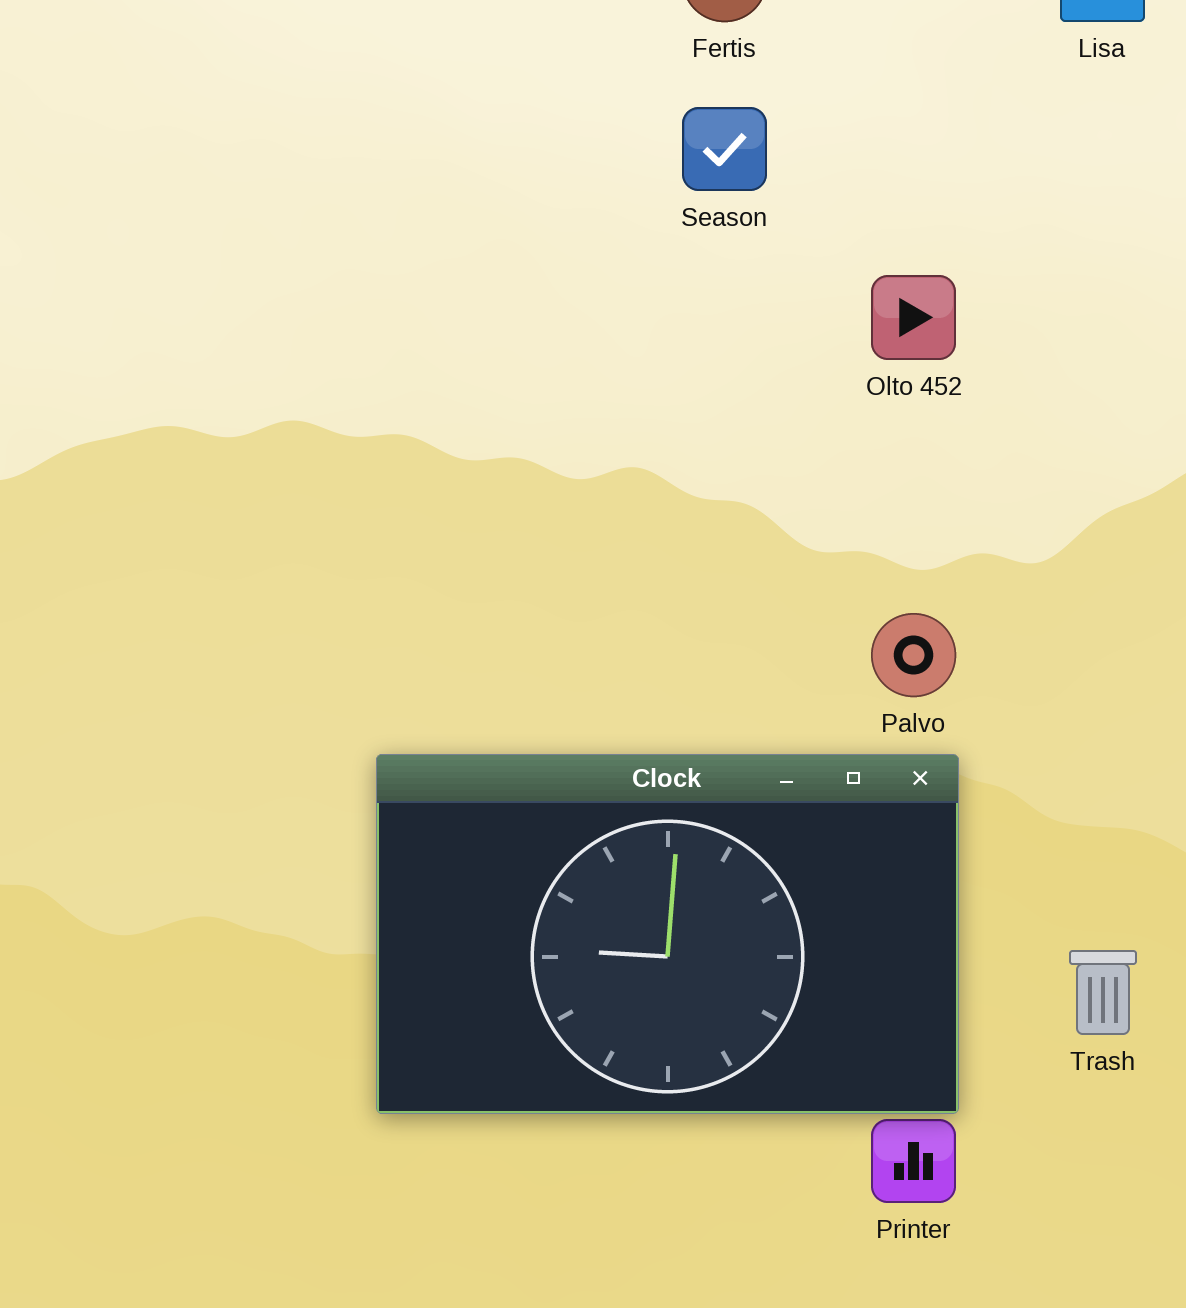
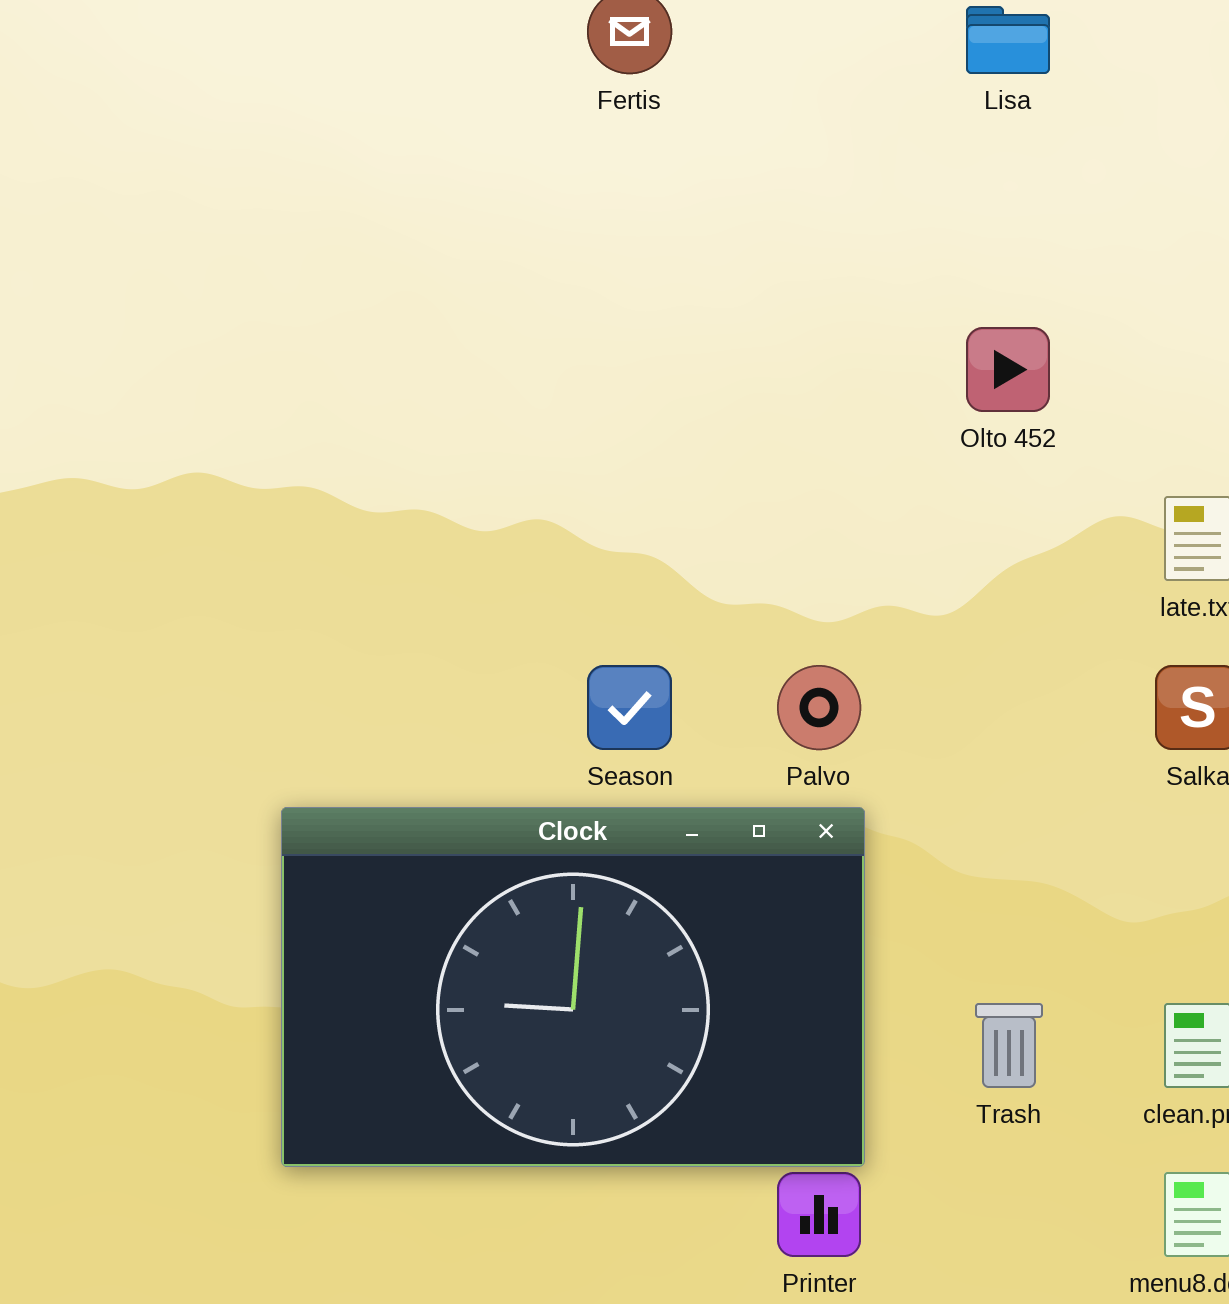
Season: [682,107,767,191] -> [587,665,672,750], moved
Olto 452: [871,275,956,360] -> [966,327,1050,412], moved

